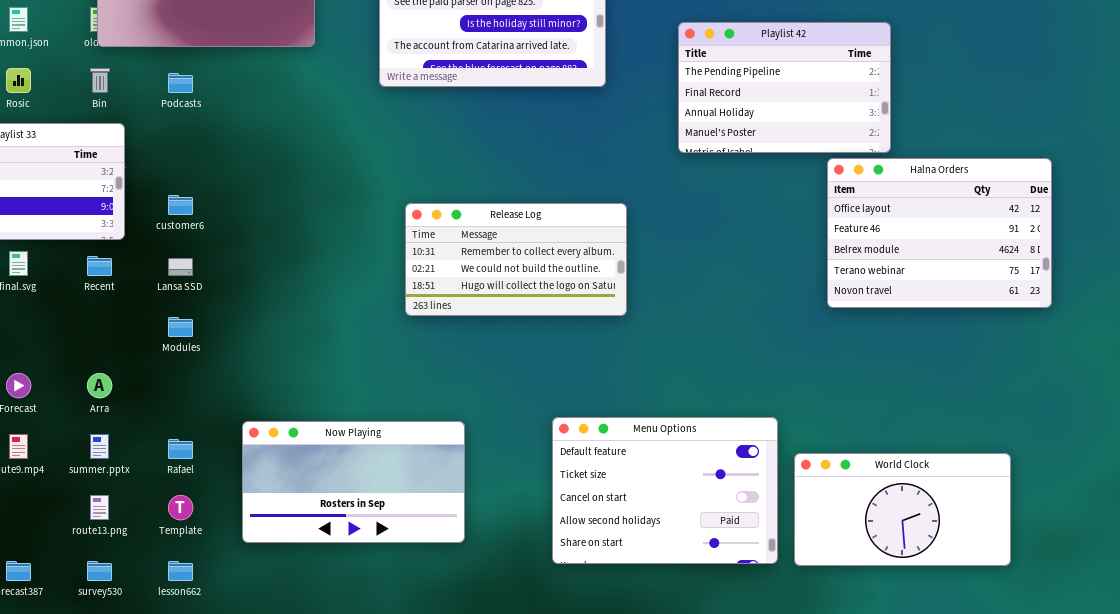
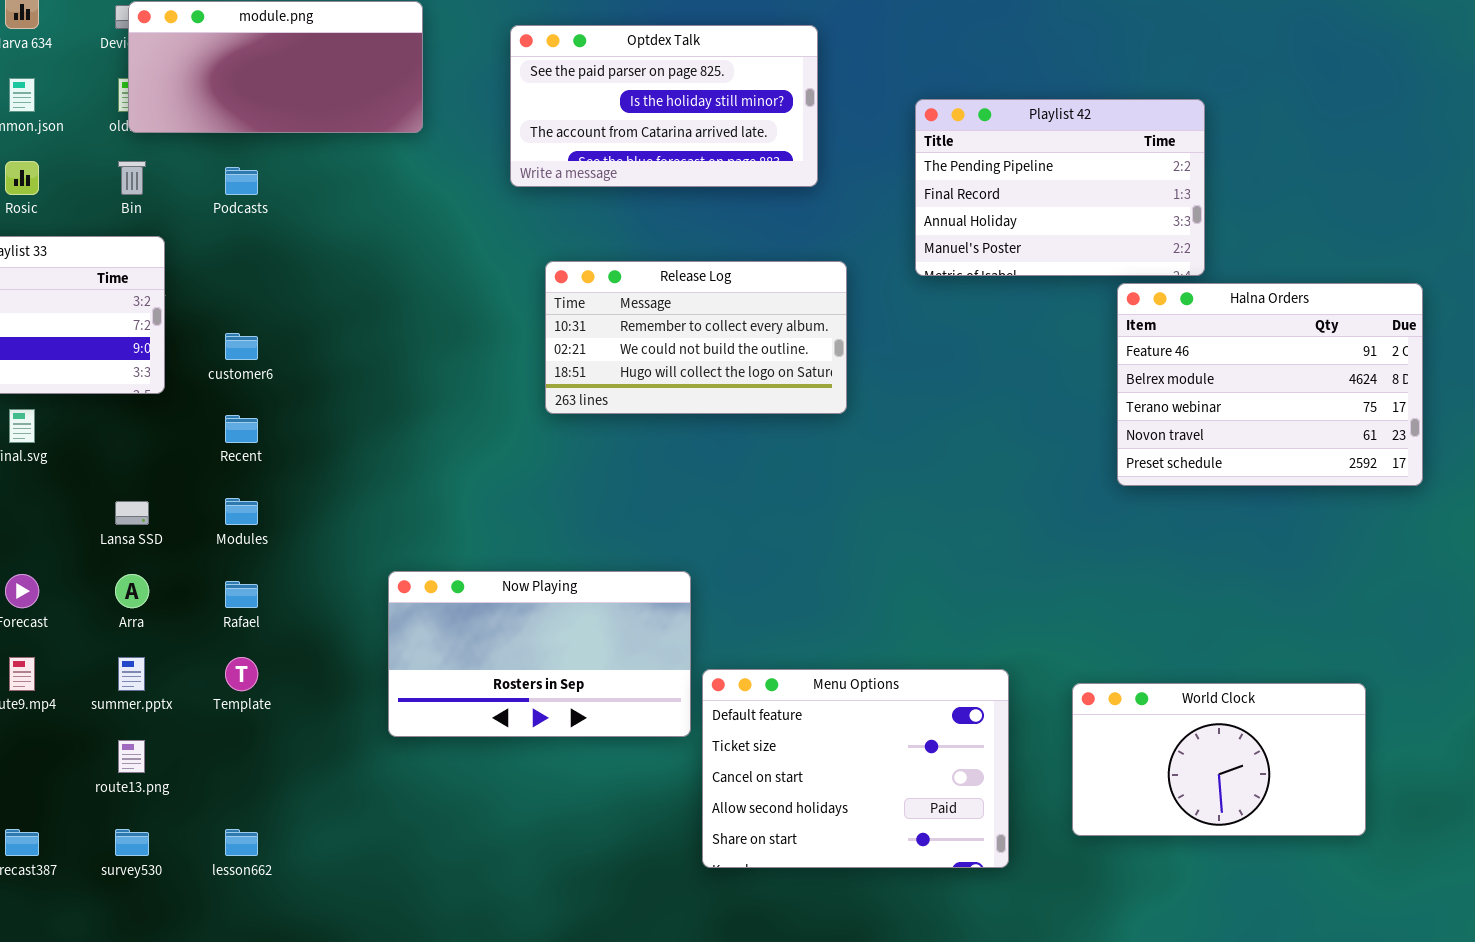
Halna Orders: [827,158,1052,308] -> [1117,283,1423,486], scrolled down 1 row
Release Log: [405,203,627,316] -> [545,261,847,414], moved
Recent: [87,256,112,276] -> [225,415,258,443], moved
Lansa SSD: [168,258,193,276] -> [115,501,149,525], moved
Menu Options: [552,417,778,564] -> [702,669,1009,868], moved
Now Playing: [242,421,465,543] -> [388,571,691,737], moved
Rafael: [168,439,193,459] -> [225,581,258,608], moved
Template: [168,495,193,520] -> [225,657,258,691], moved

